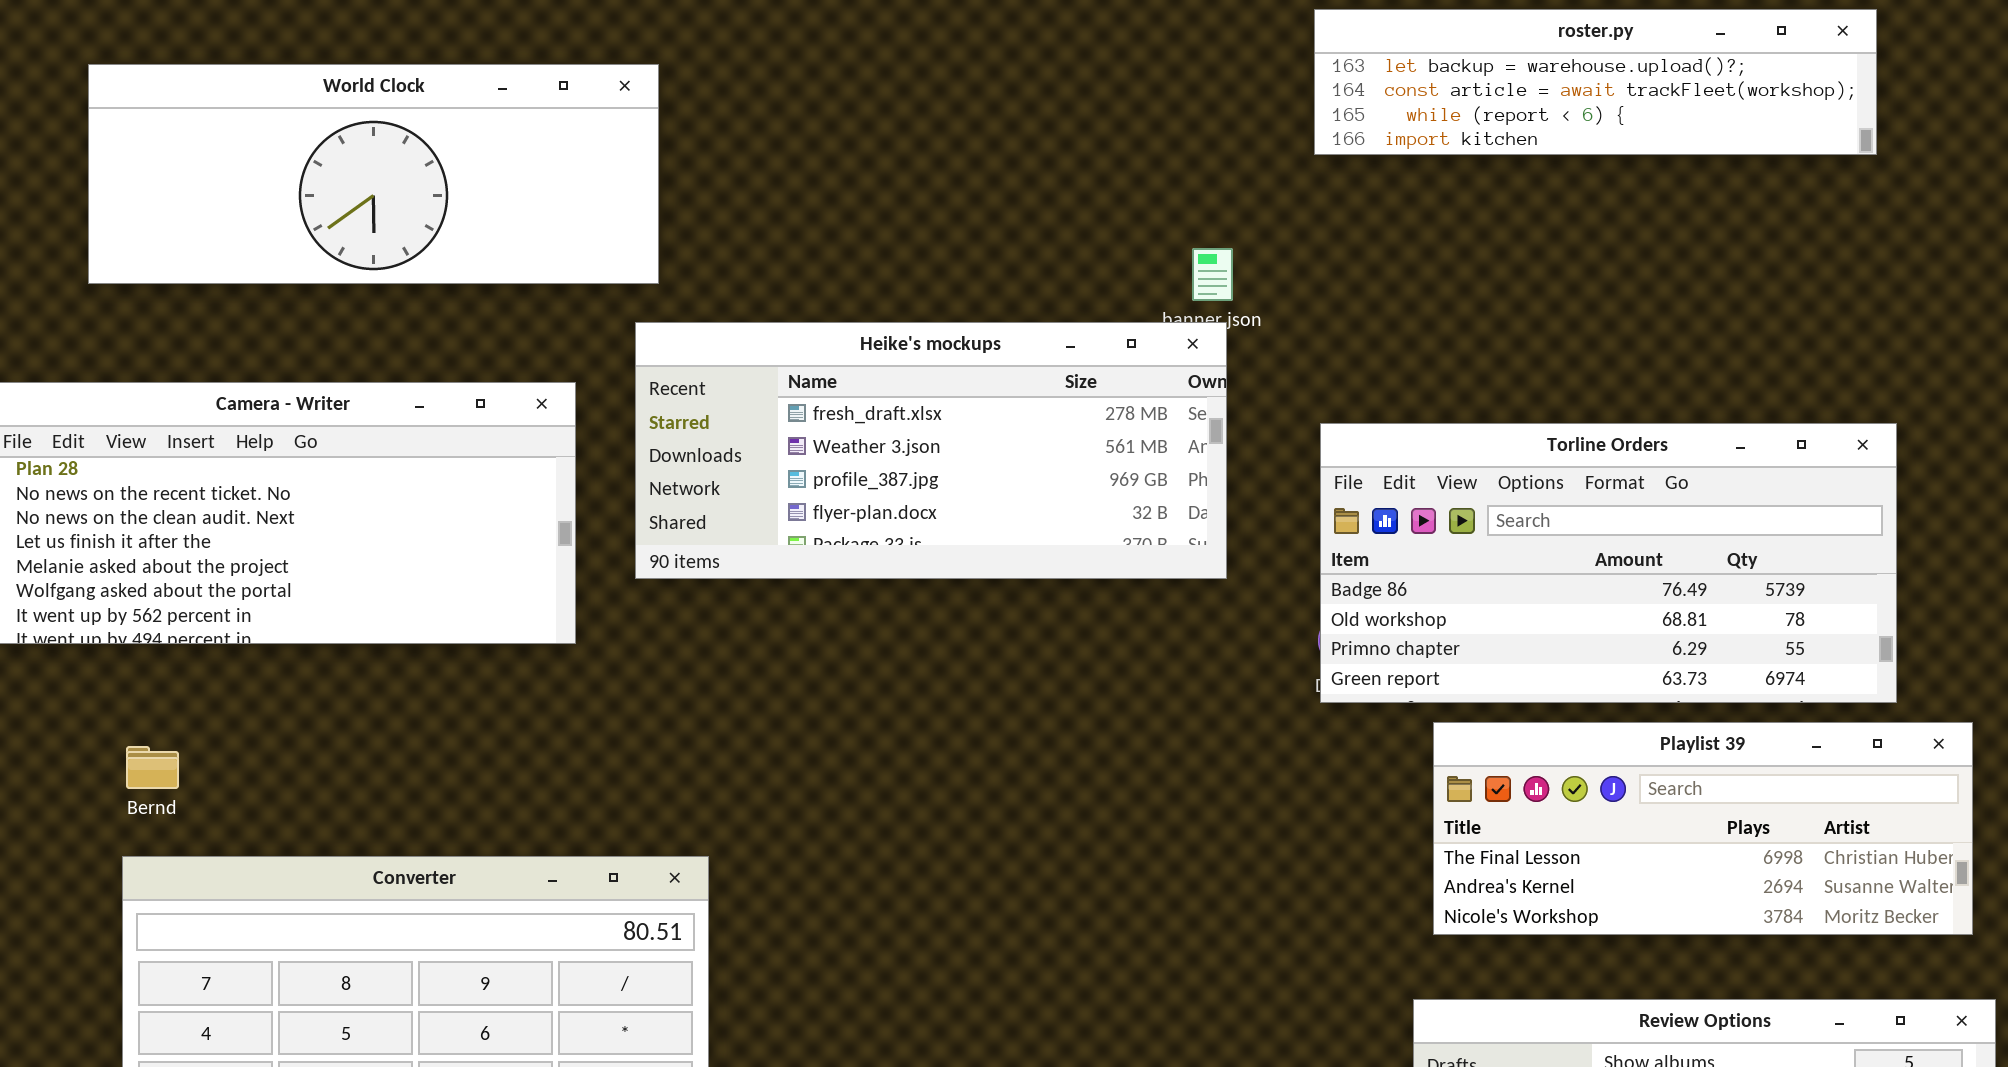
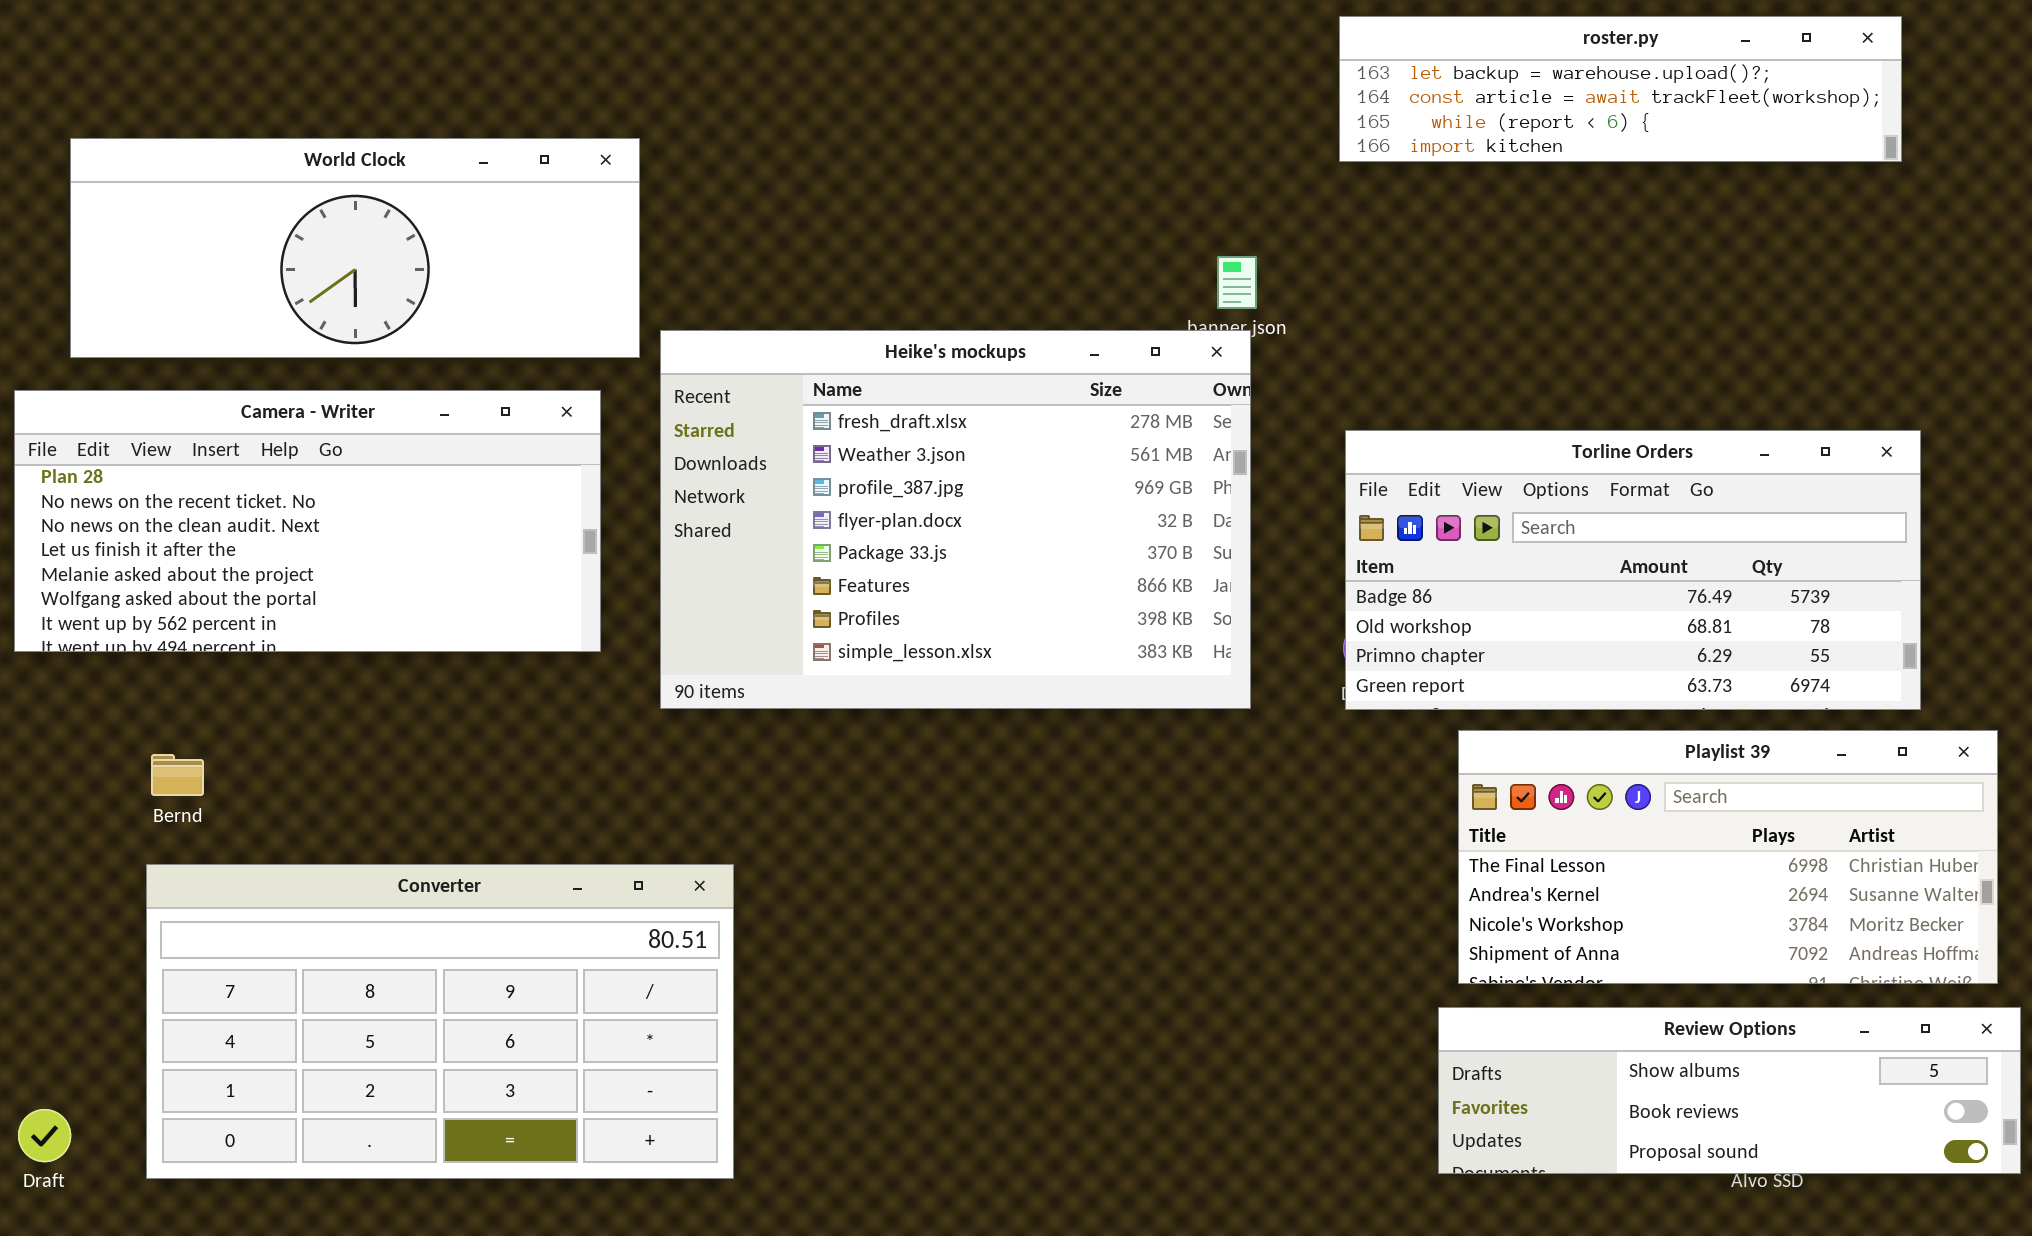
World Clock: [88,64,659,284] -> [70,138,640,358], moved
Heike's mockups: [635,322,1227,579] -> [660,330,1251,709], resized
Playlist 39: [1433,722,1973,935] -> [1458,730,1998,984], resized

